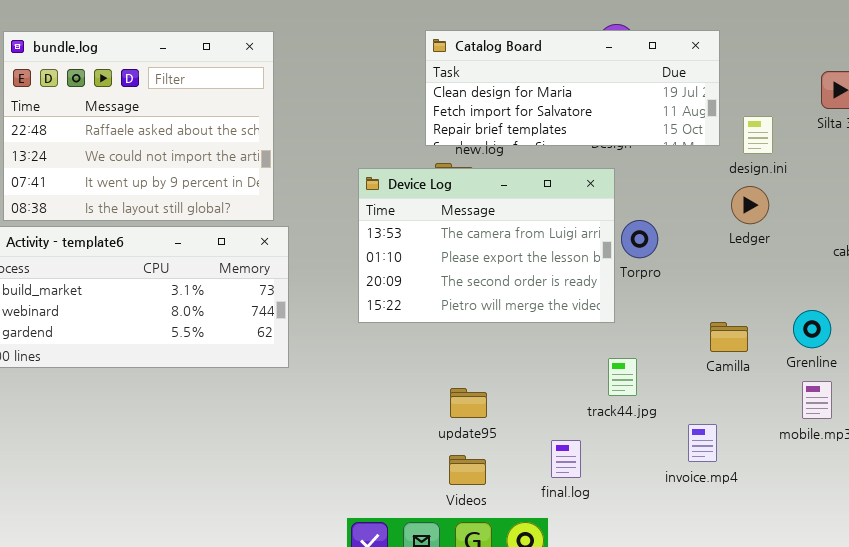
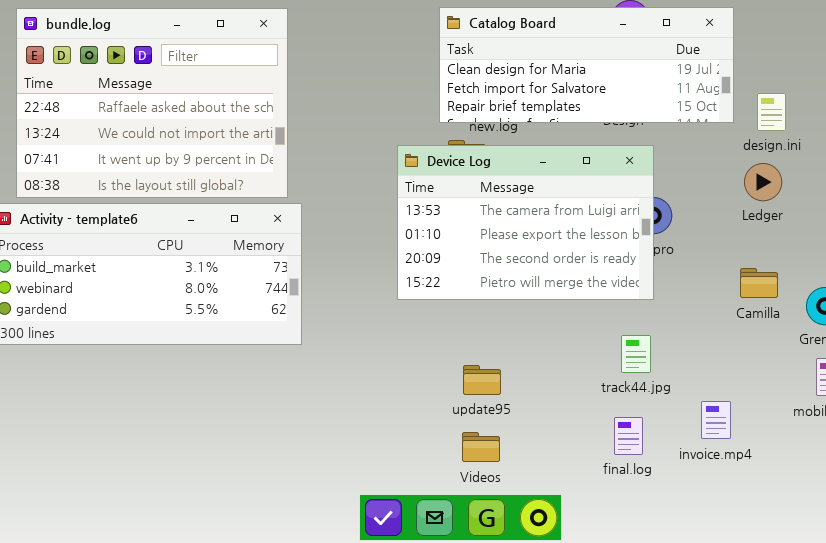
Device Log: [358,168,615,323] -> [397,145,654,300], moved
Camilla: [710,322,748,352] -> [740,268,778,298], moved
final.log: [551,440,581,478] -> [614,417,643,455], moved

